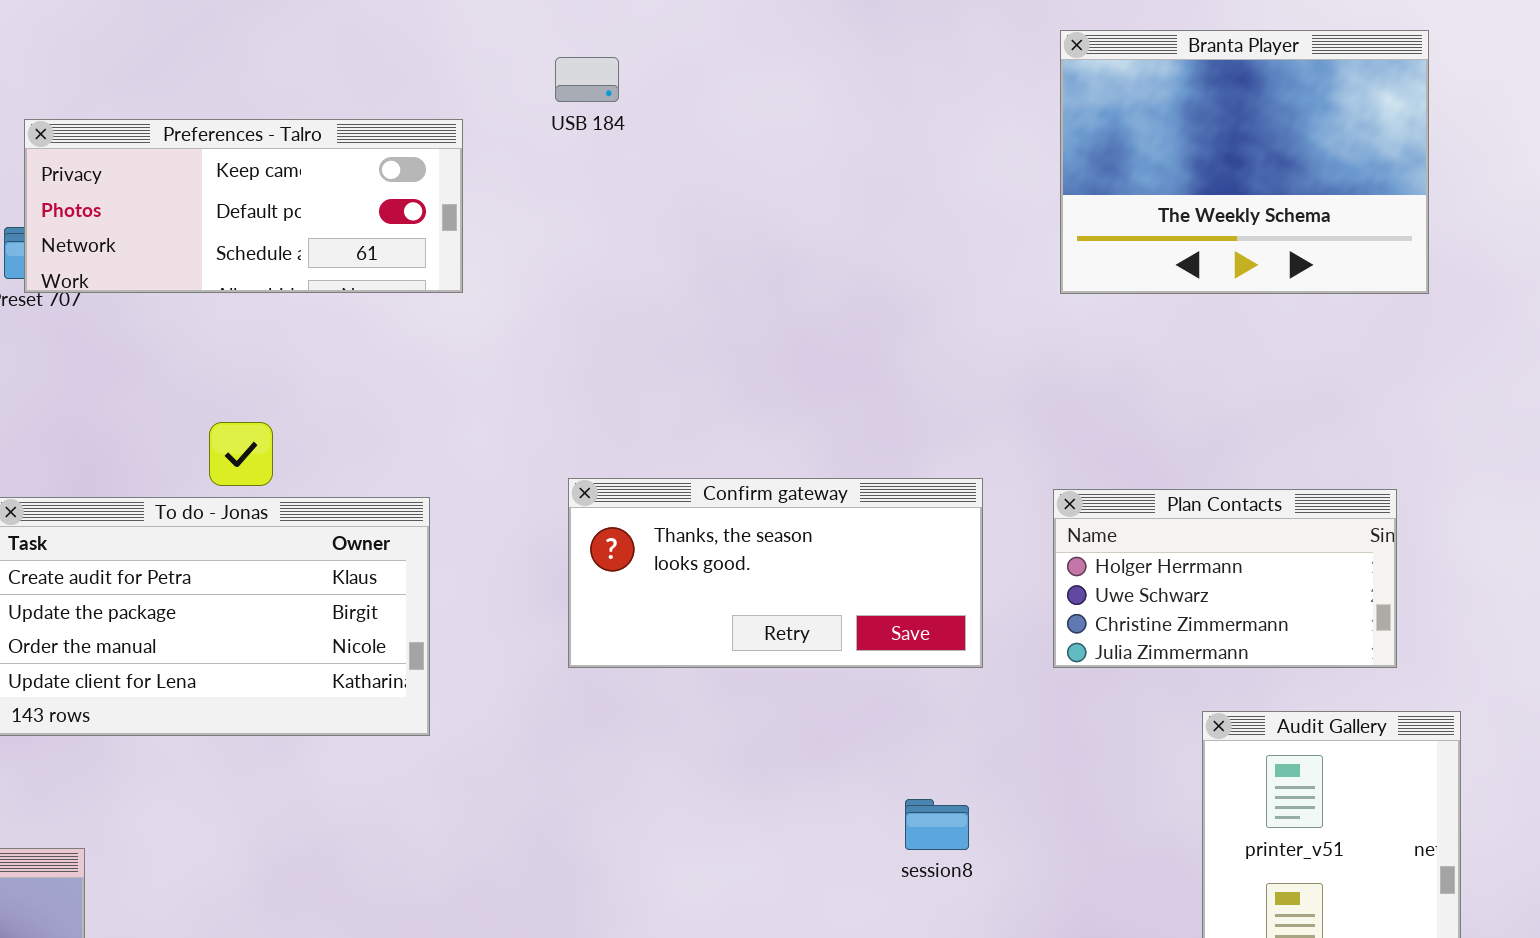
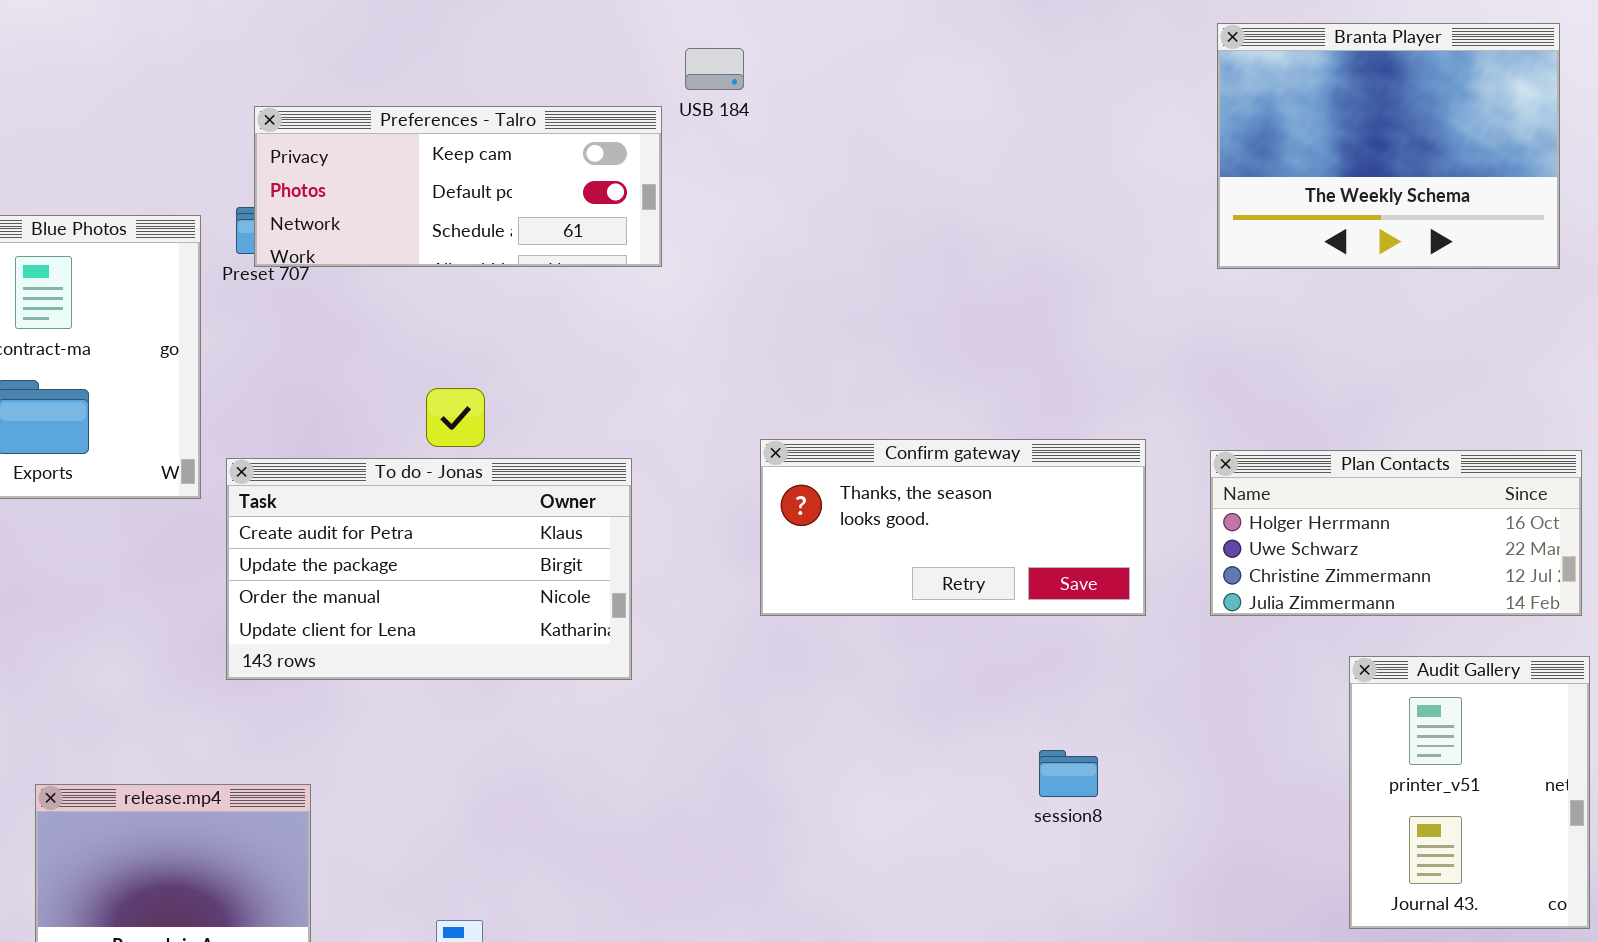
USB 184: [555,57,619,102] -> [685,48,744,90], moved
Plan Contacts: [1053,489,1397,668] -> [1210,450,1582,616], resized
session8: [905,799,969,850] -> [1039,750,1098,797], moved

